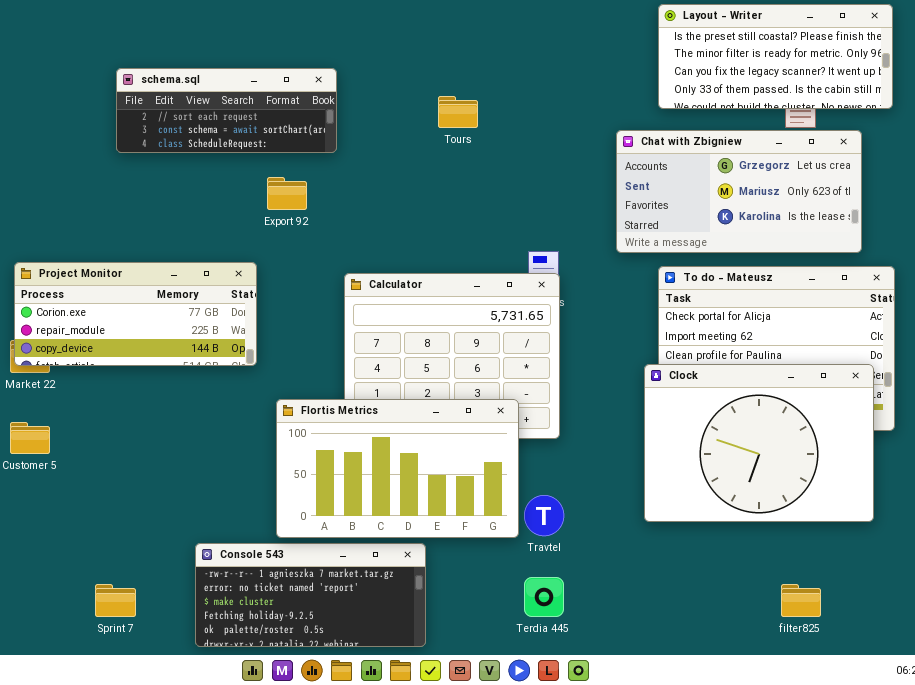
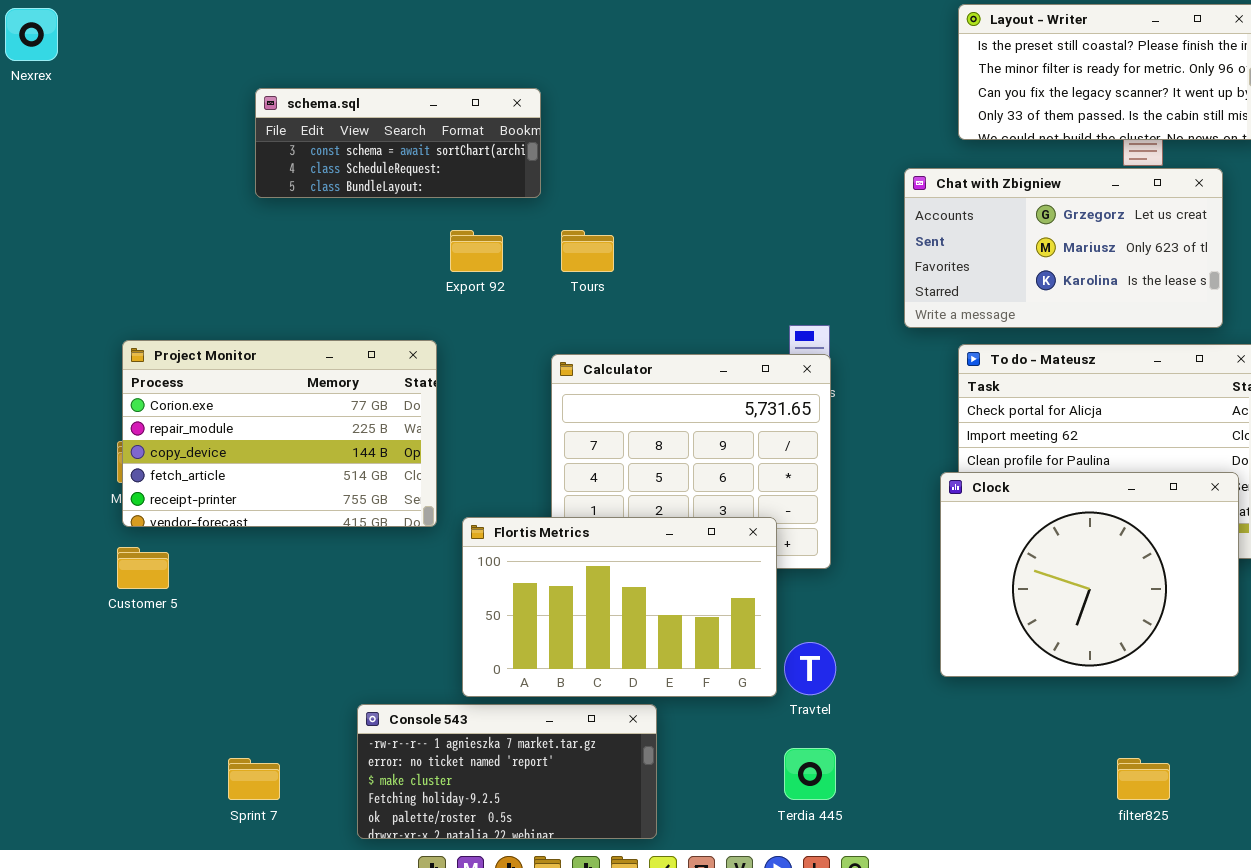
schema.sql: [116,68,337,153] -> [255,88,541,198], scrolled down 1 row
Tours: [438,96,478,128] -> [561,230,614,272], moved
Project Monitor: [14,262,257,366] -> [122,340,437,527], resized

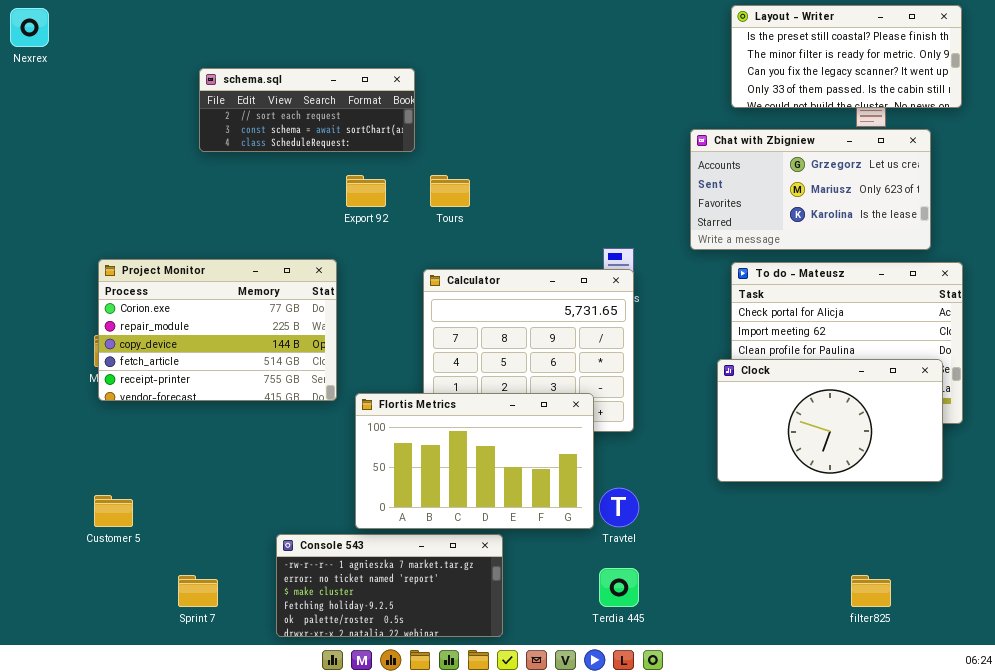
schema.sql: [255,88,541,198] -> [199,68,415,152], scrolled up 1 row
Clock: [940,472,1239,677] -> [717,359,943,482], resized
Customer 5: [117,547,169,589] -> [94,495,133,527], moved

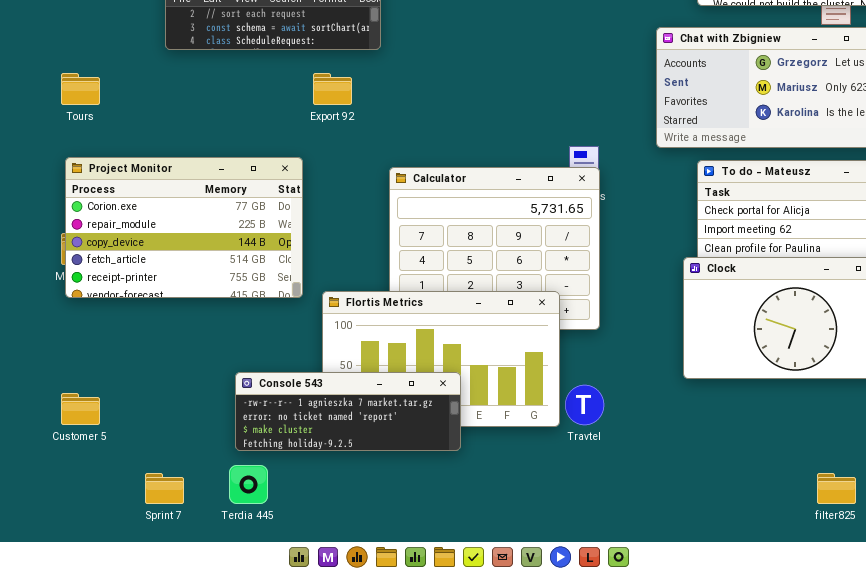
Tours: [430,175,470,207] -> [61,73,100,105], moved
Console 543: [276,534,503,637] -> [235,372,461,451], moved, resized
Terdia 445: [599,568,639,607] -> [229,465,268,504], moved

